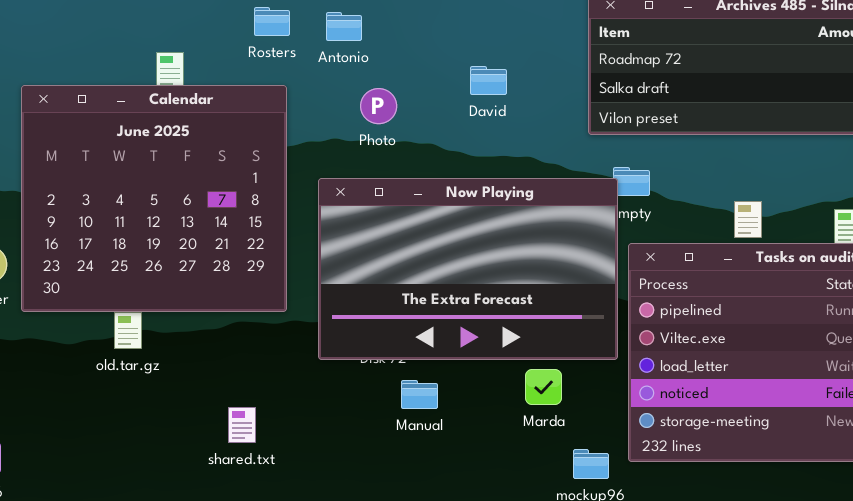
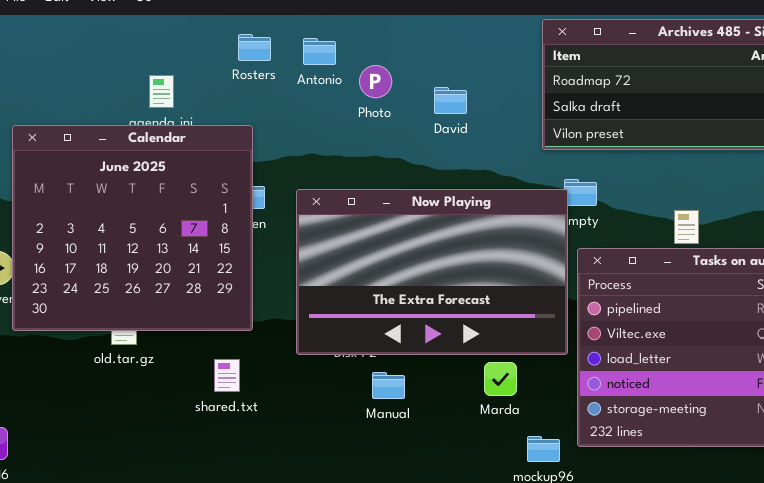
Calendar: [21,85,287,312] -> [12,125,253,331], moved
Photo: [360,88,397,124] -> [359,65,392,98], moved
shared.txt: [228,407,256,443] -> [214,359,240,392], moved

